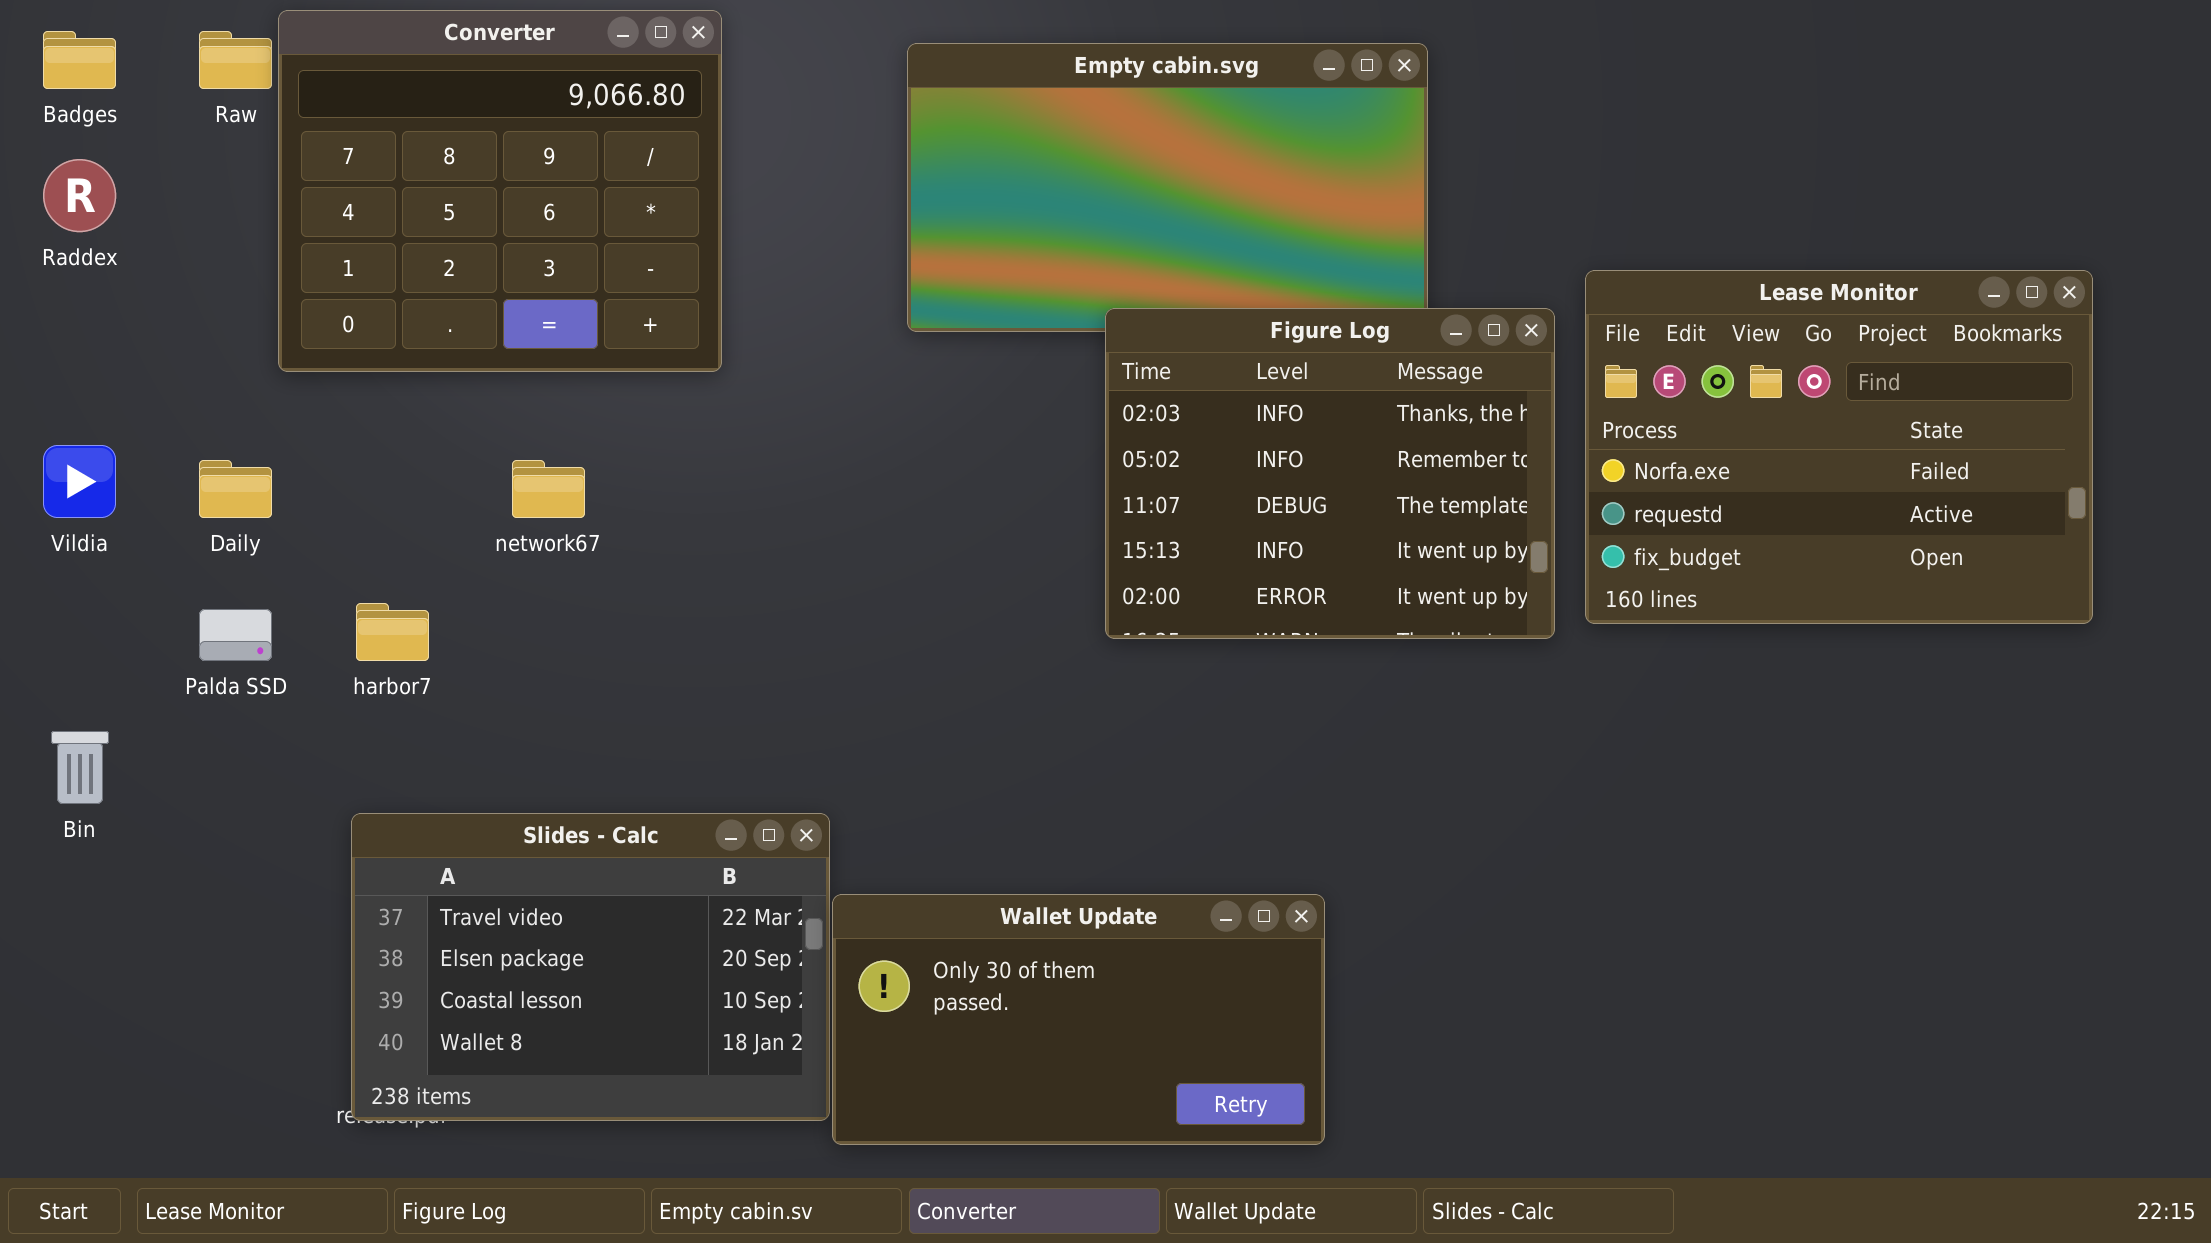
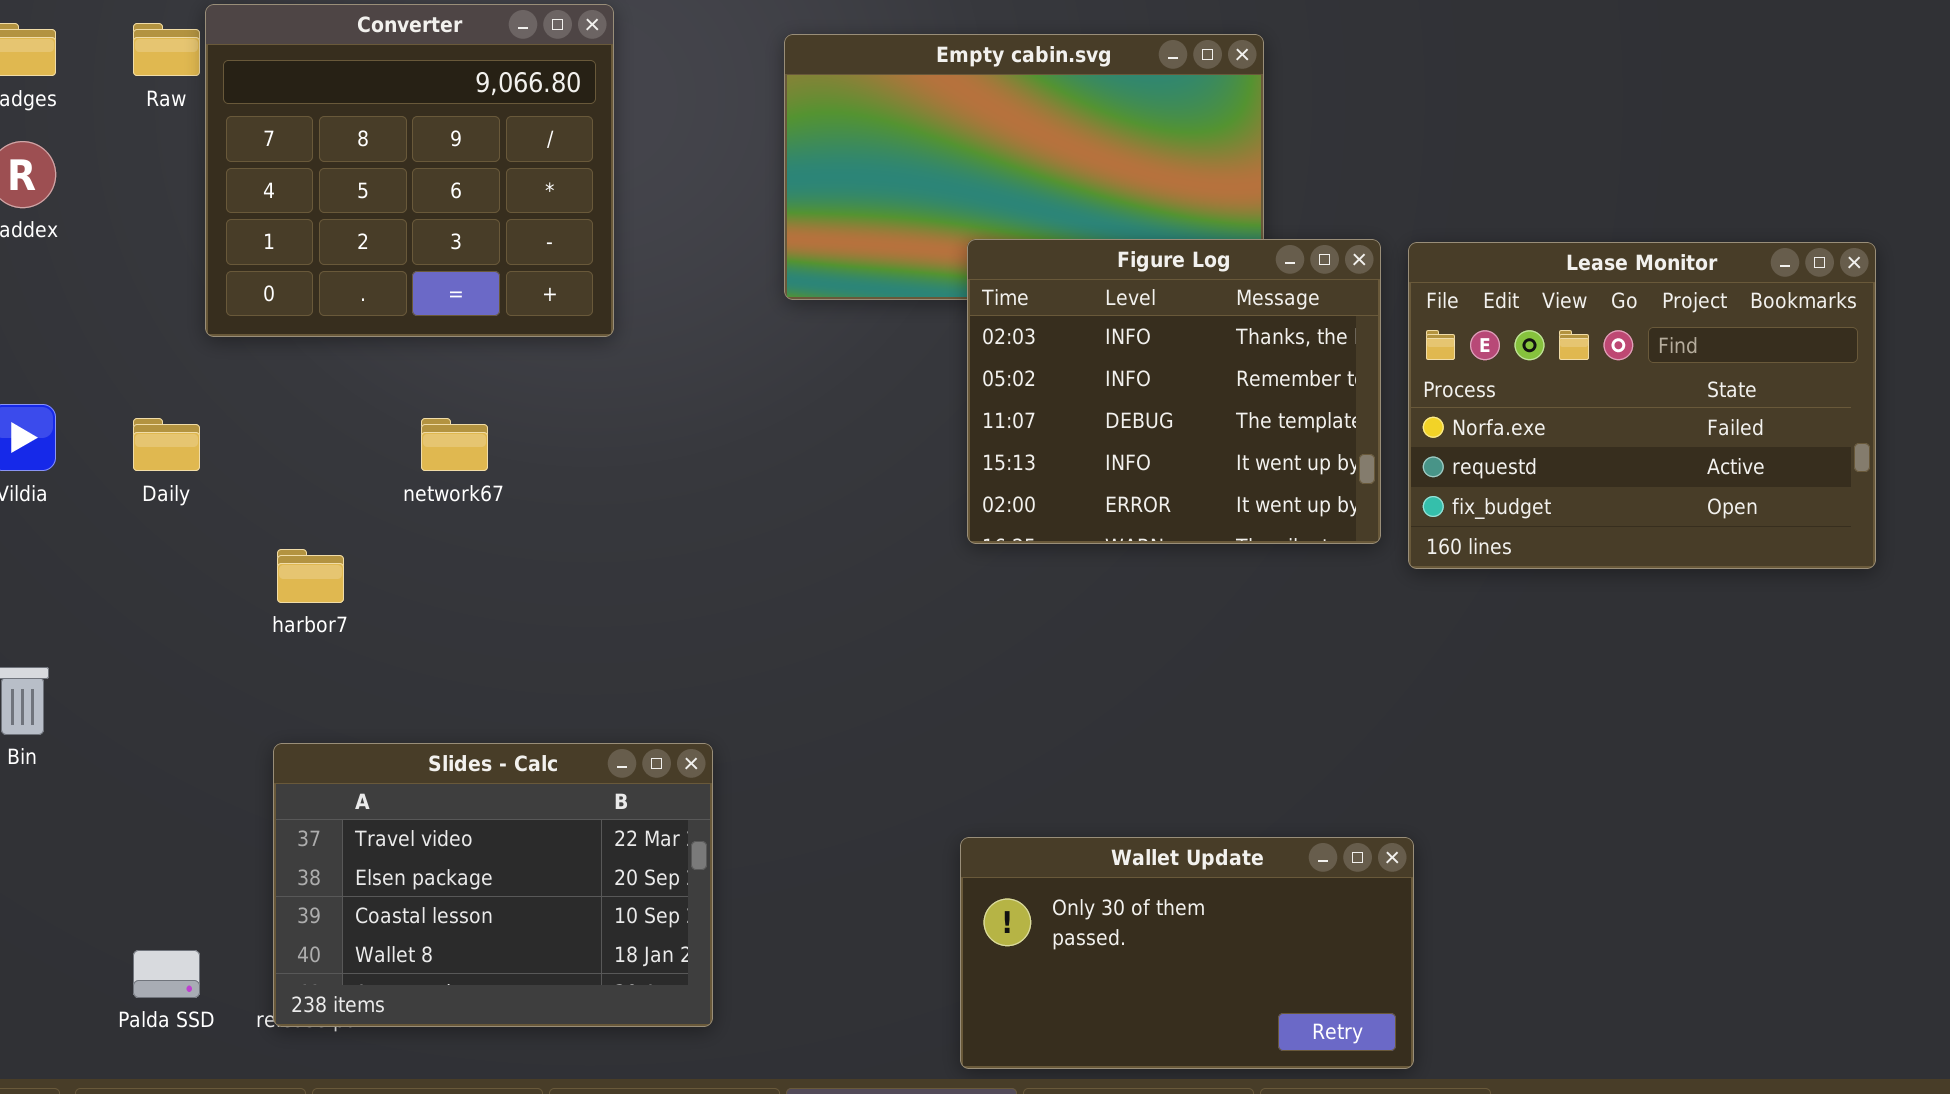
Figure Log: [1105,308,1555,639] -> [967,239,1381,544], moved
Palda SSD: [199,609,272,661] -> [133,950,200,998], moved
Wallet Update: [832,894,1325,1145] -> [960,837,1414,1069], moved

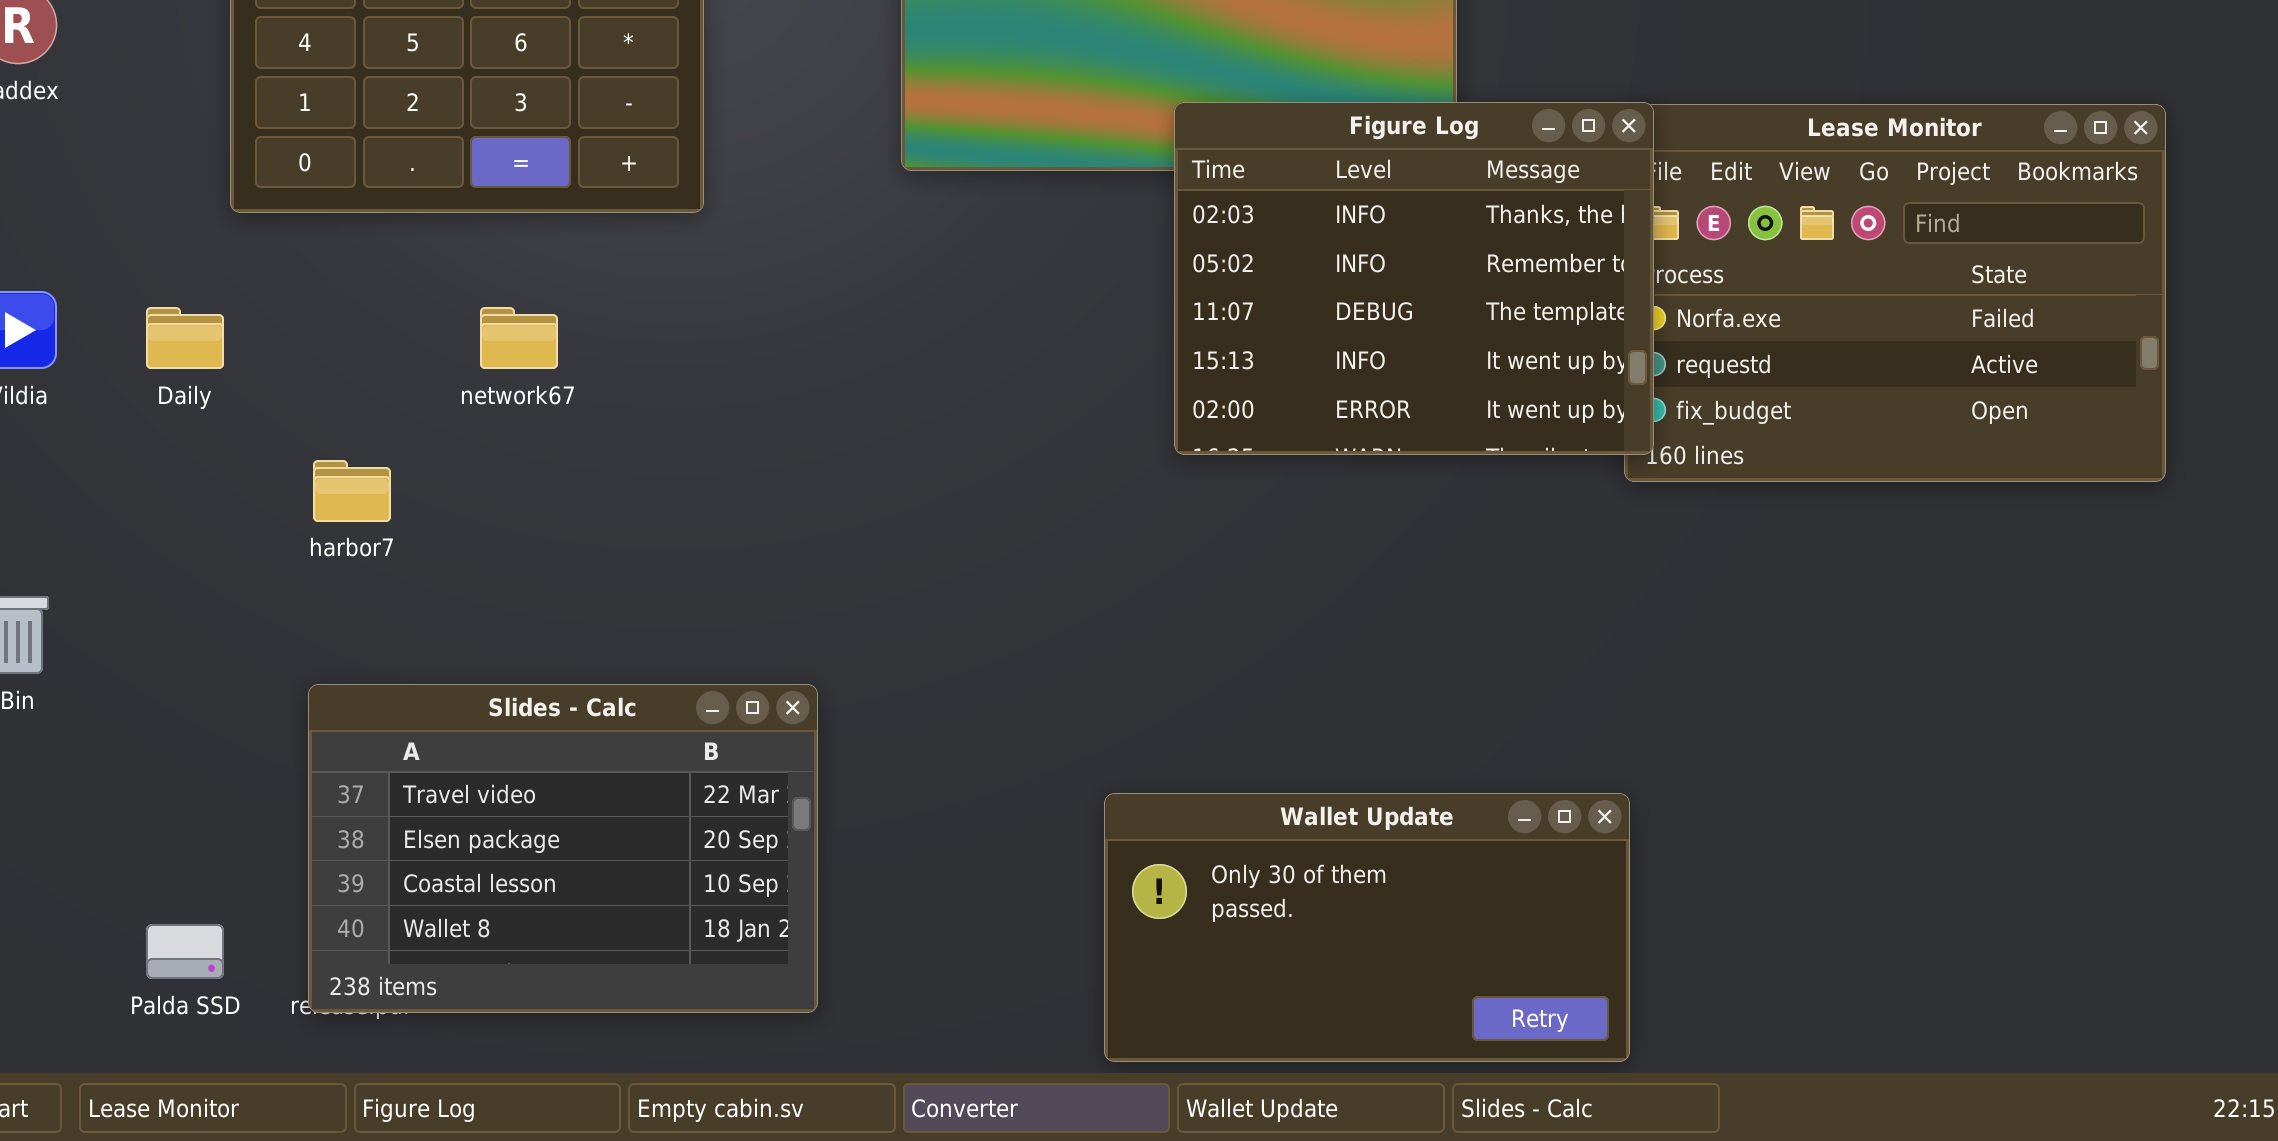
Figure Log: [967,239,1381,544] -> [1174,102,1654,455], moved

